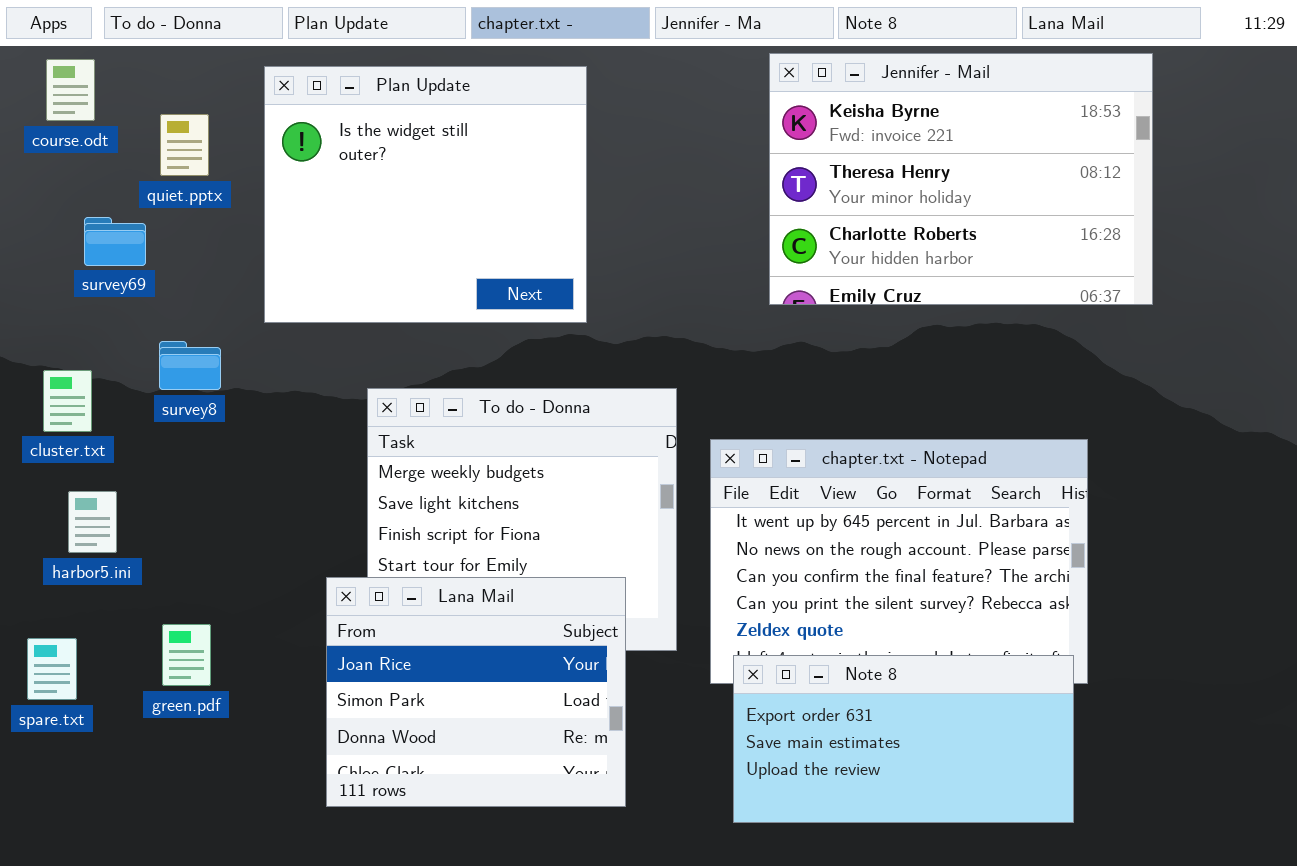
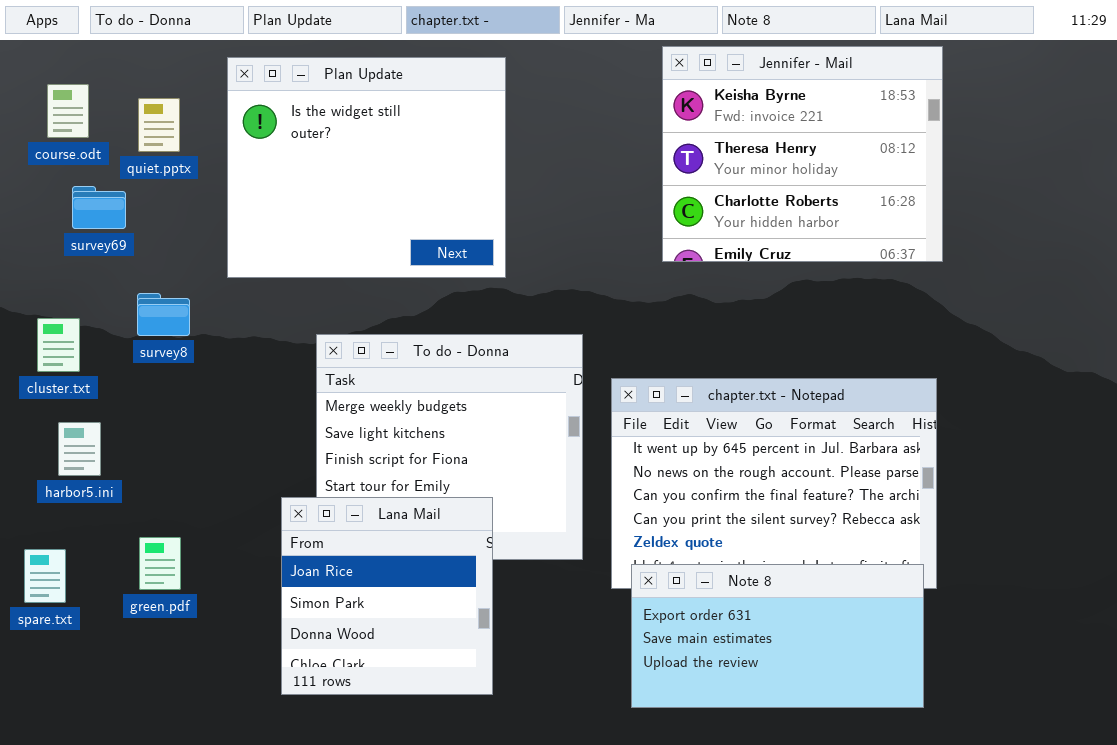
Jennifer - Mail: [769,53,1153,305] -> [662,46,943,262], resized
course.odt: [46,59,95,121] -> [47,84,89,138], moved
Lana Mail: [326,577,626,807] -> [281,497,493,695], resized

